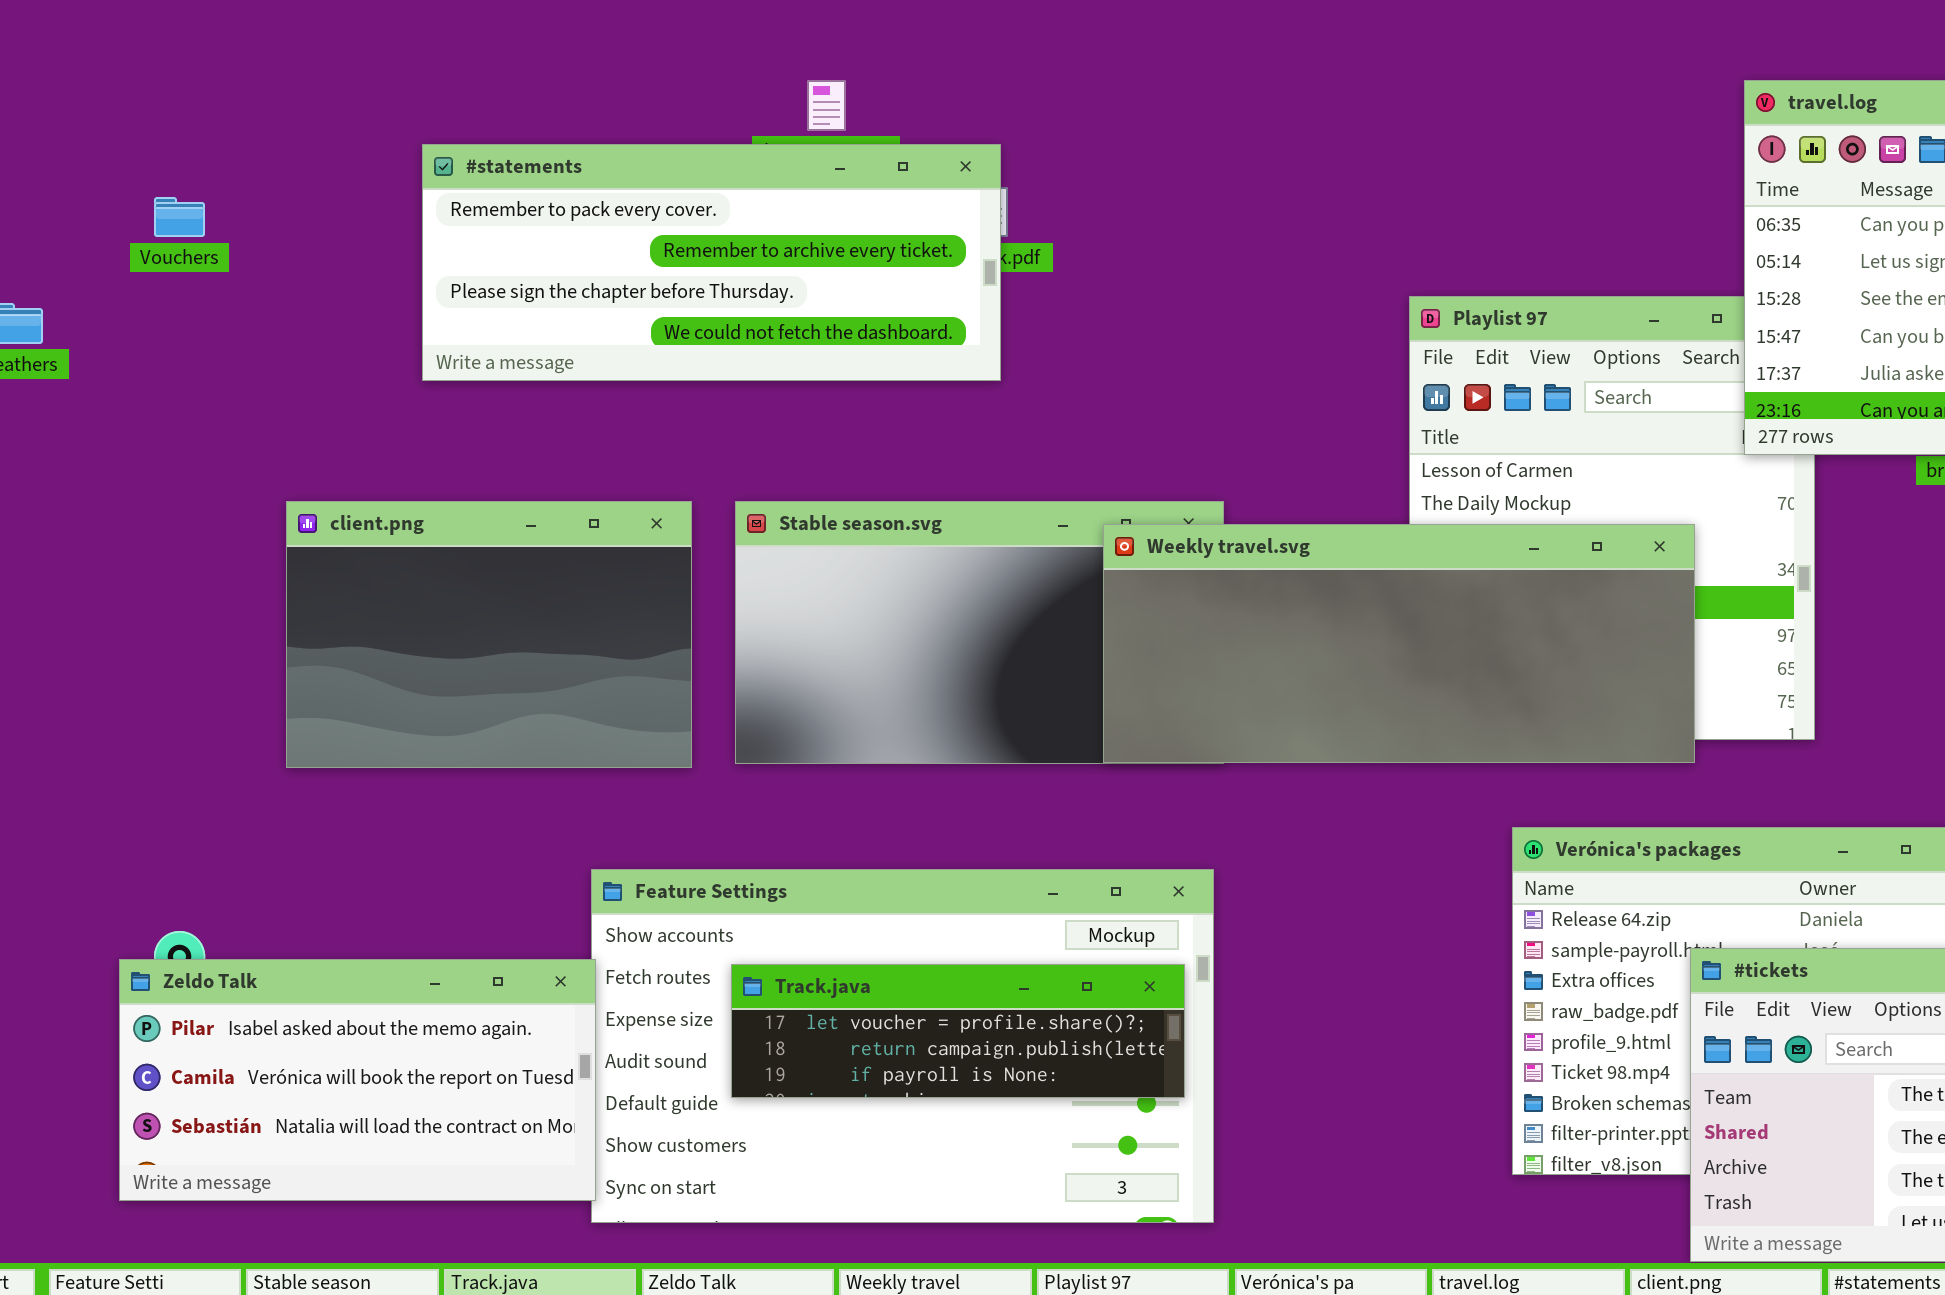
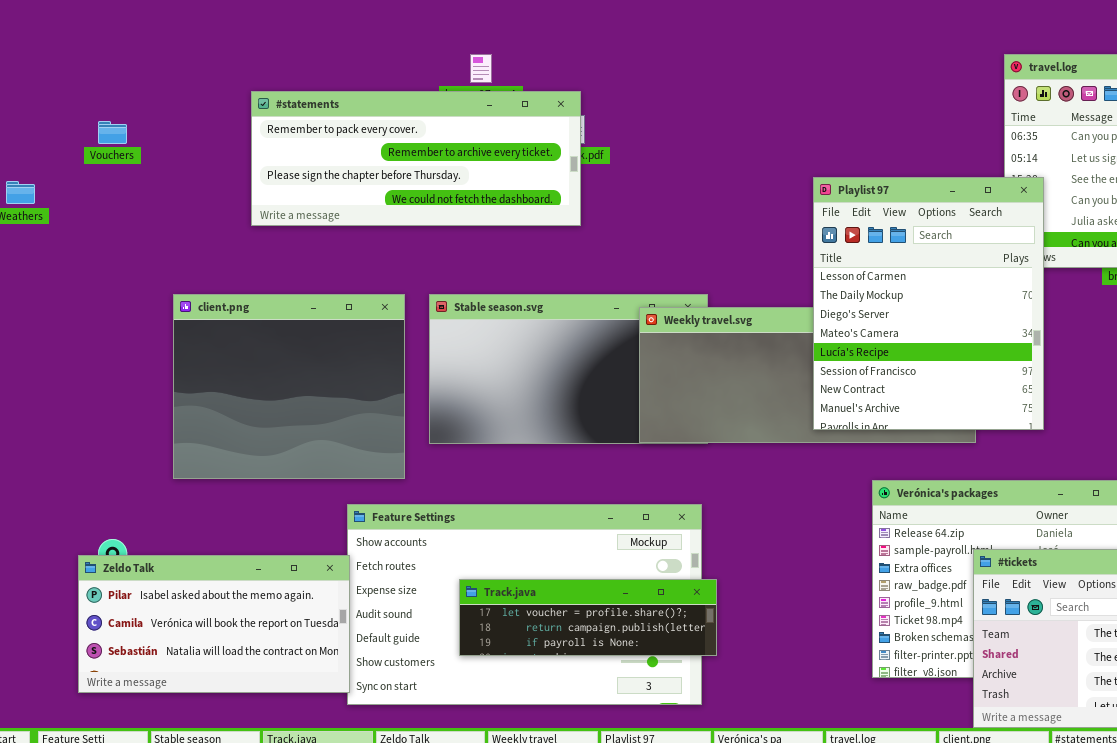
Playlist 97: [1409,296,1815,740] -> [813,177,1044,430], raised
client.png: [286,501,692,768] -> [173,294,405,479], resized
Track.java: [731,964,1185,1098] -> [459,579,717,656], moved

